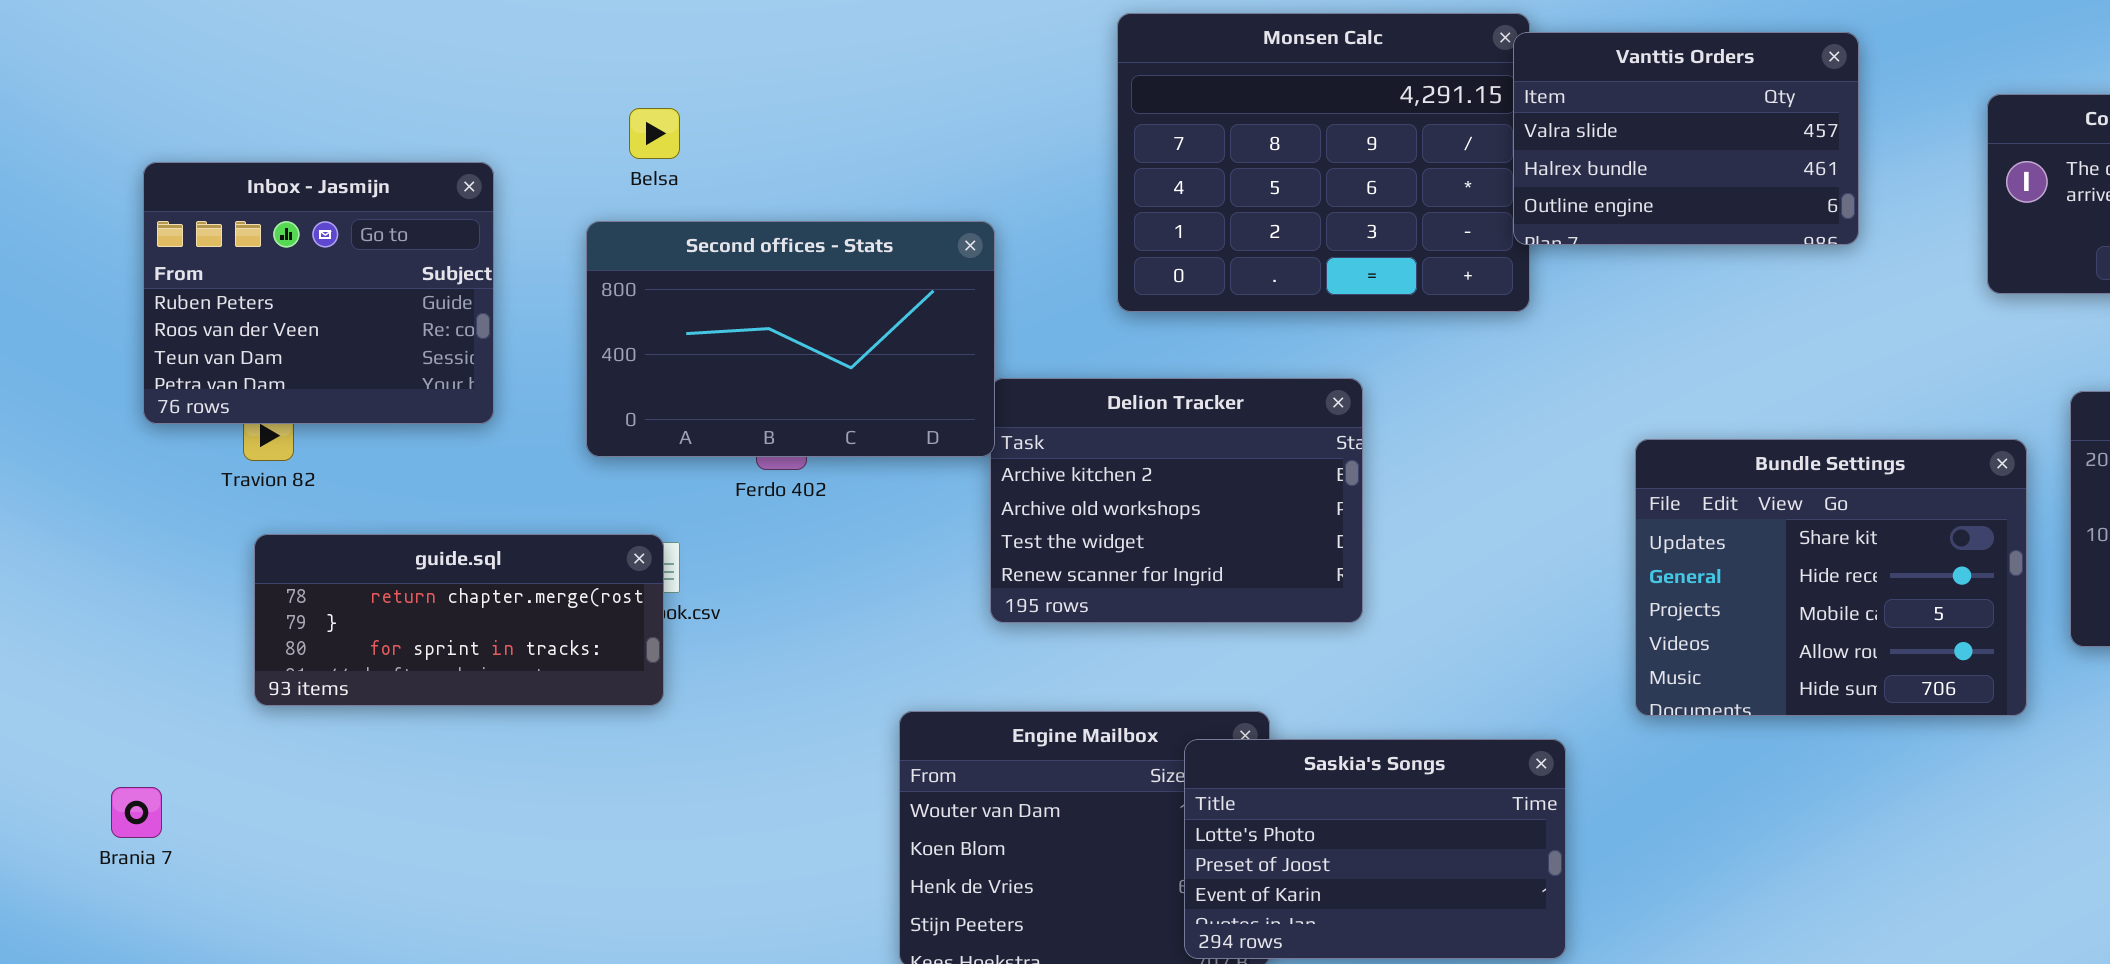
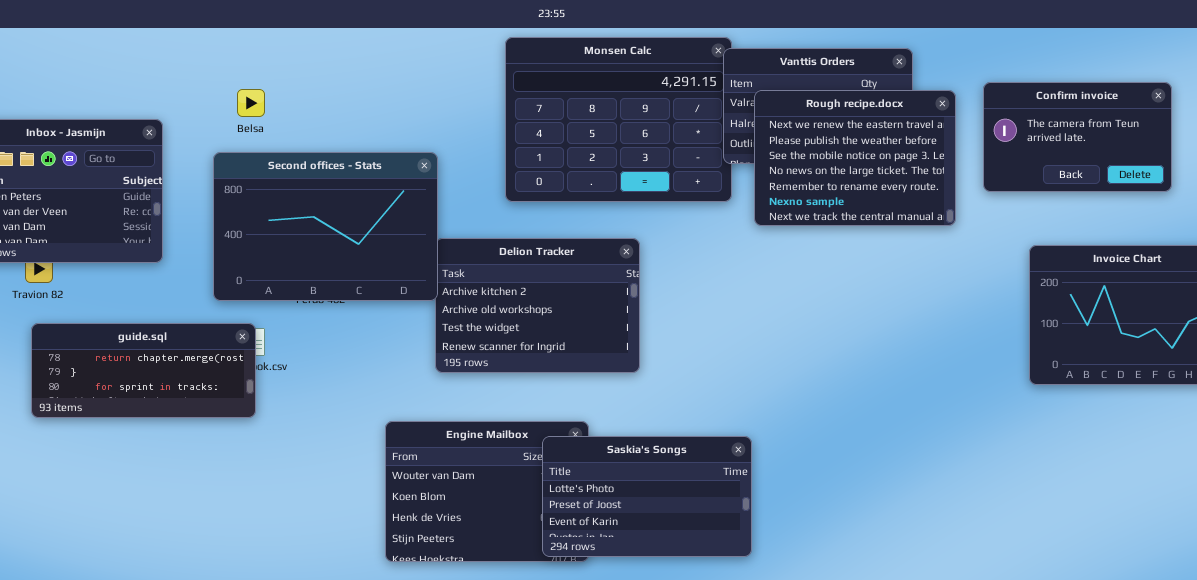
Rough recipe.docx: none -> [754,90,956,226], opened
Second offices - Stats: [586,221,995,457] -> [213,152,438,301], resized
Bundle Settings: [1635,439,2027,716] -> none, closed

